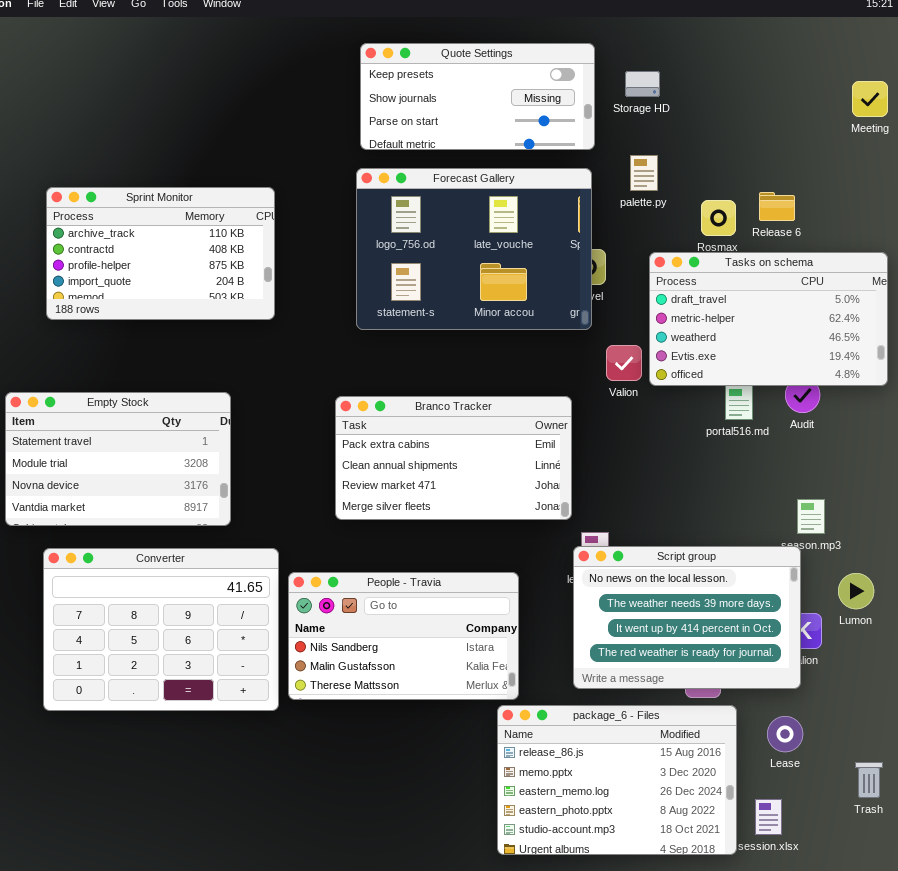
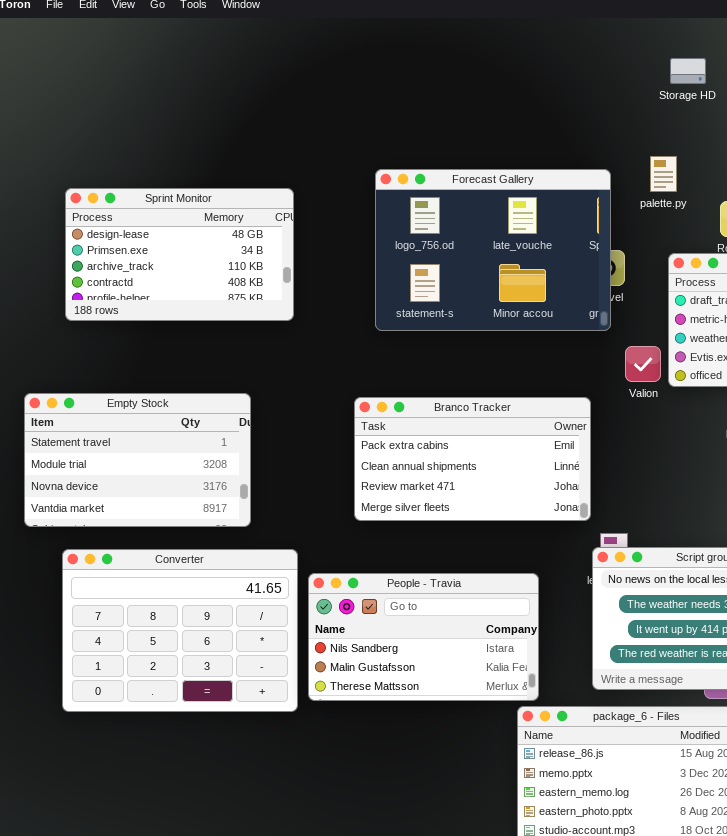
Quote Settings: [360,43,595,150] -> none, closed
Storage HD: [625,71,660,97] -> [670,58,706,84], moved
Sprint Monitor: [46,187,275,320] -> [65,188,294,321], scrolled up 2 rows

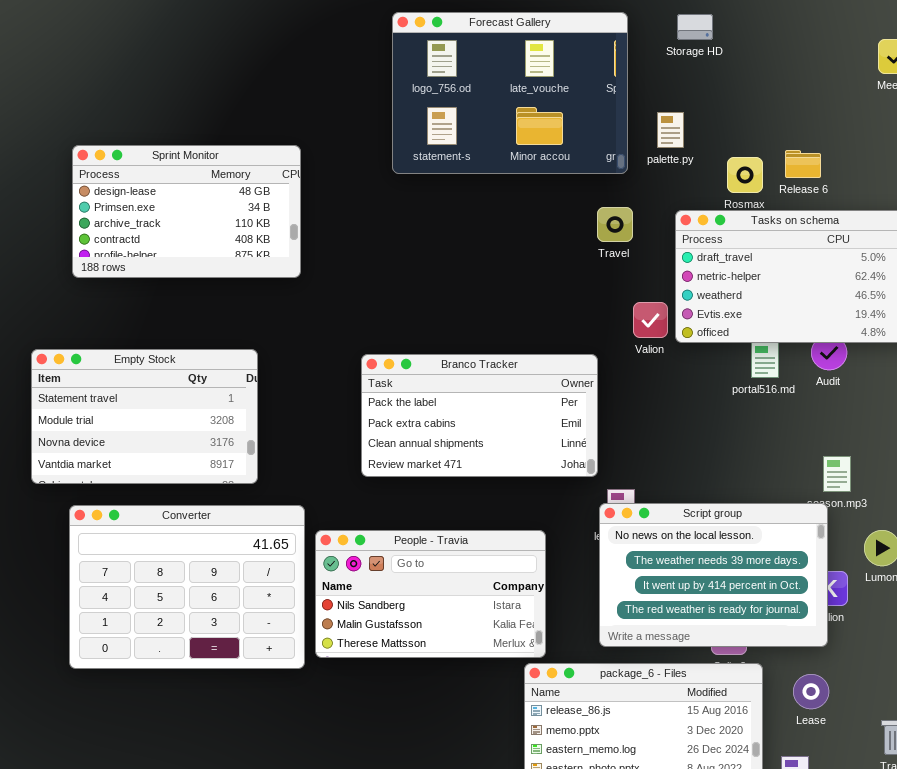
Forecast Gallery: [375,169,611,331] -> [392,12,628,174], moved
Branco Tracker: [354,397,591,521] -> [361,354,598,477], scrolled up 1 row

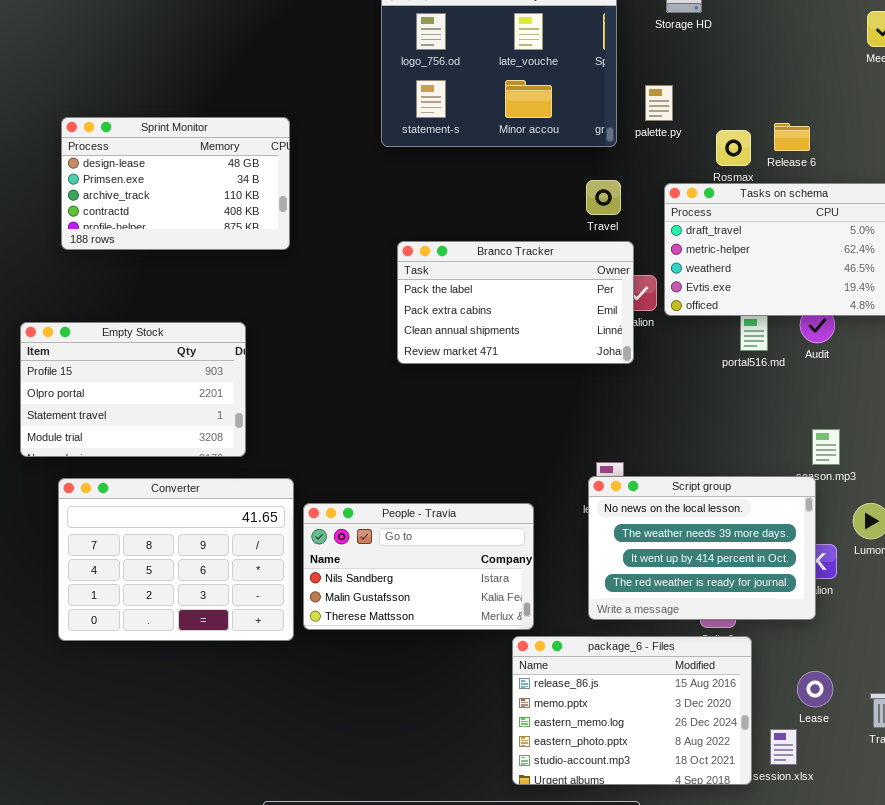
Empty Stock: [31,349,258,484] -> [20,322,246,457], scrolled up 2 rows
Branco Tracker: [361,354,598,477] -> [397,241,634,364], moved
Lease: [793,674,829,709] -> [797,671,833,707], moved

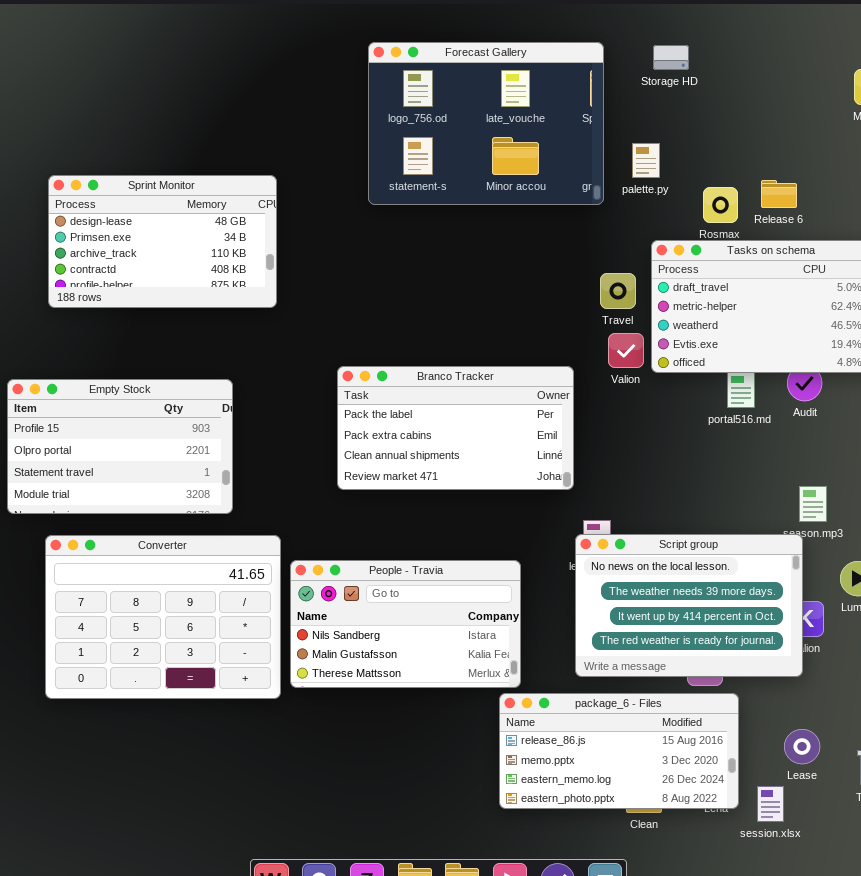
Travel: [586,180,621,215] -> [600,273,636,309], moved
Branco Tracker: [397,241,634,364] -> [337,366,574,490], moved
package_6 - Files: [512,636,752,785] -> [499,693,739,809], resized

